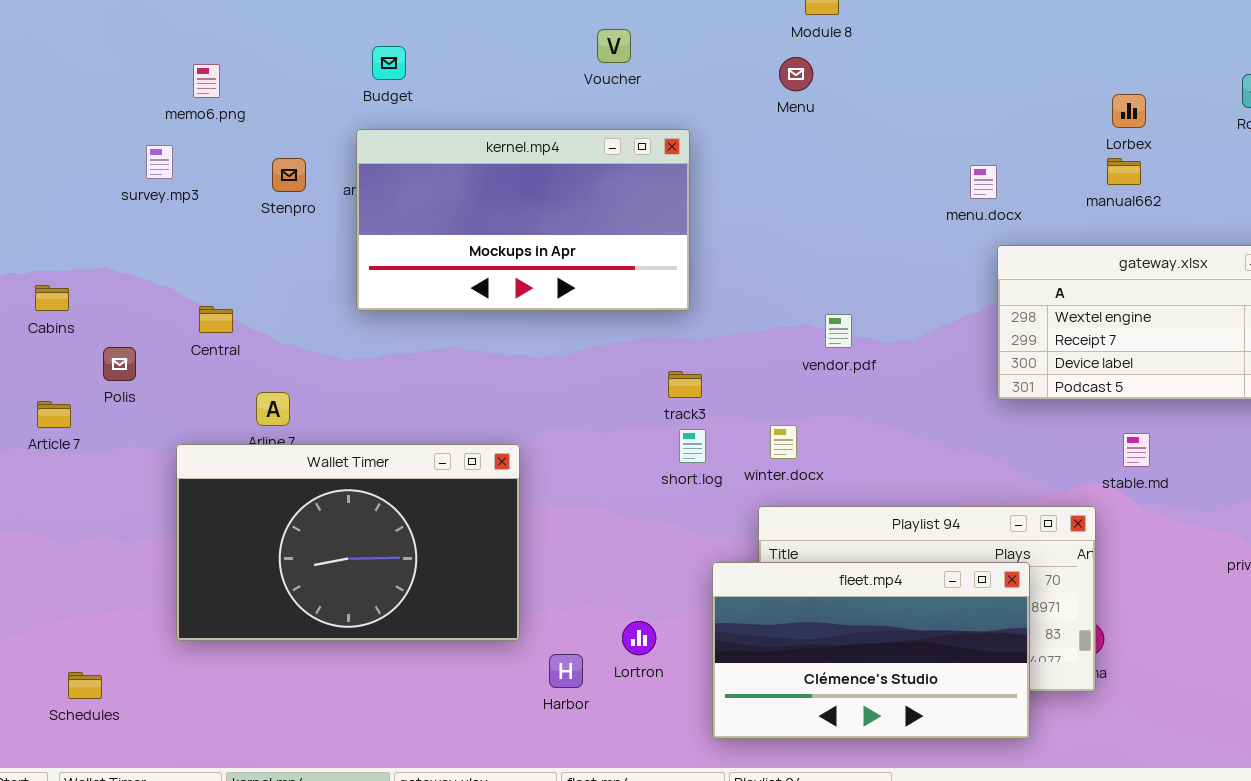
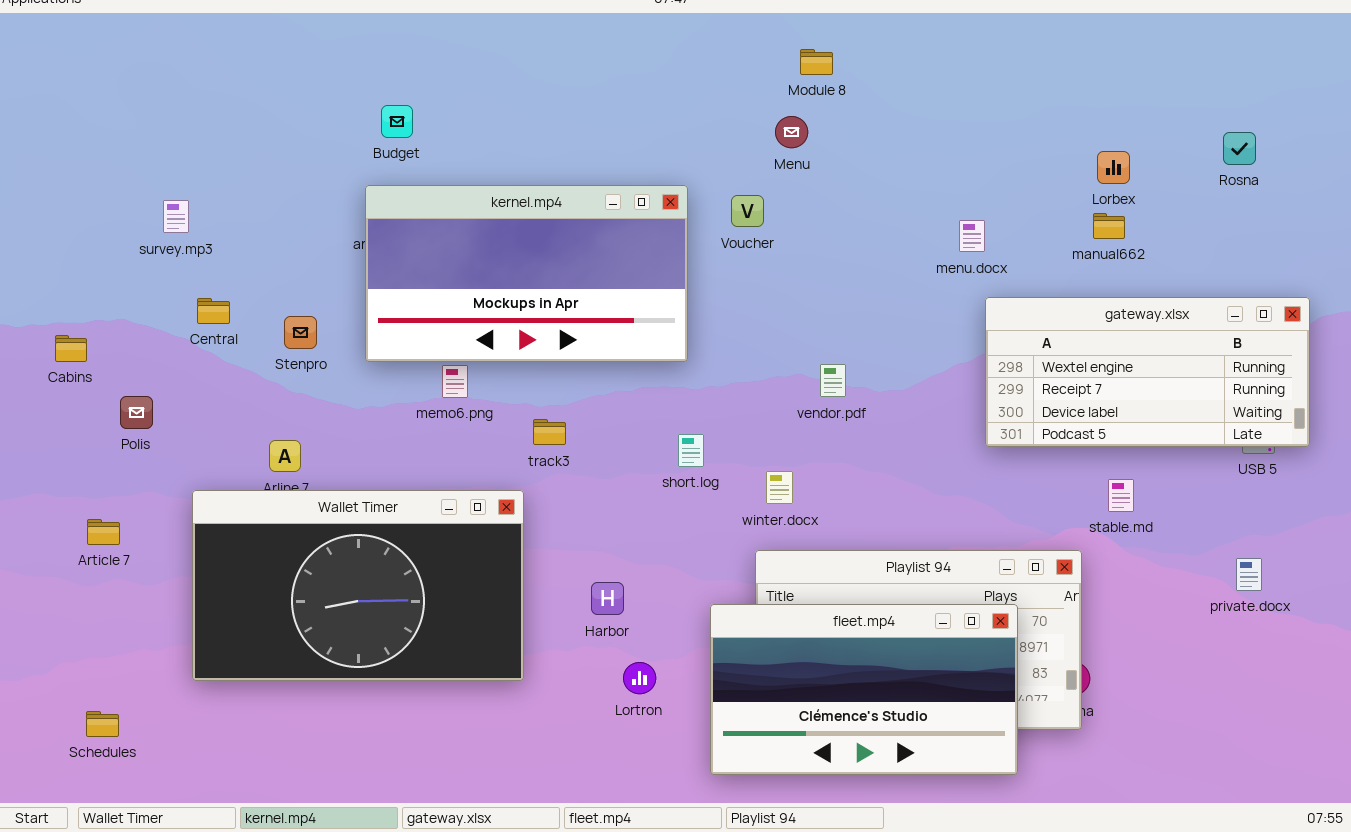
Voucher: [597,29,631,63] -> [731,195,764,227], moved
memo6.png: [193,64,220,98] -> [442,365,468,398], moved
Stenpro: [272,158,306,192] -> [284,316,317,349], moved
Central: [199,306,233,333] -> [197,298,230,324], moved
track3: [668,371,702,398] -> [533,419,566,445], moved
Article 7: [37,401,71,428] -> [87,519,120,545], moved
short.log: [679,429,706,463] -> [678,434,704,467], moved
Harbor: [549,654,583,688] -> [591,582,624,615], moved

